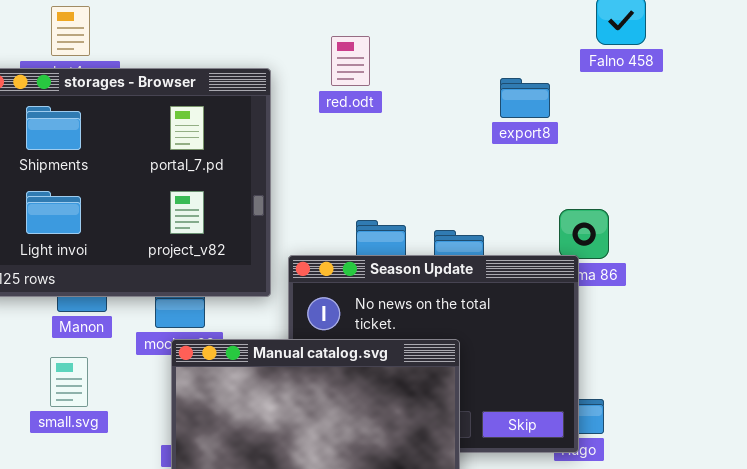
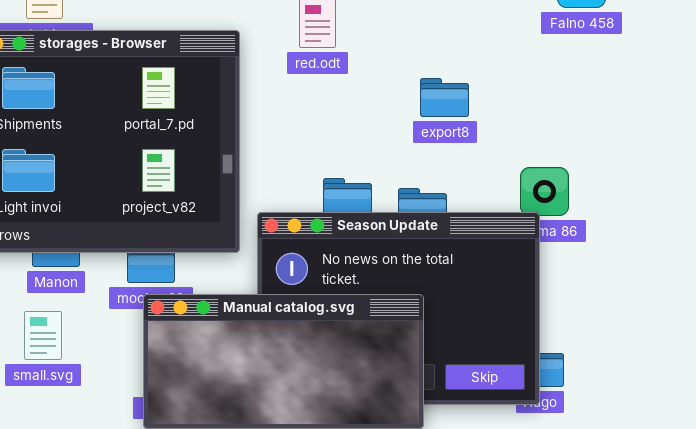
export8: [500,78,550,118] -> [420,78,469,117], moved

